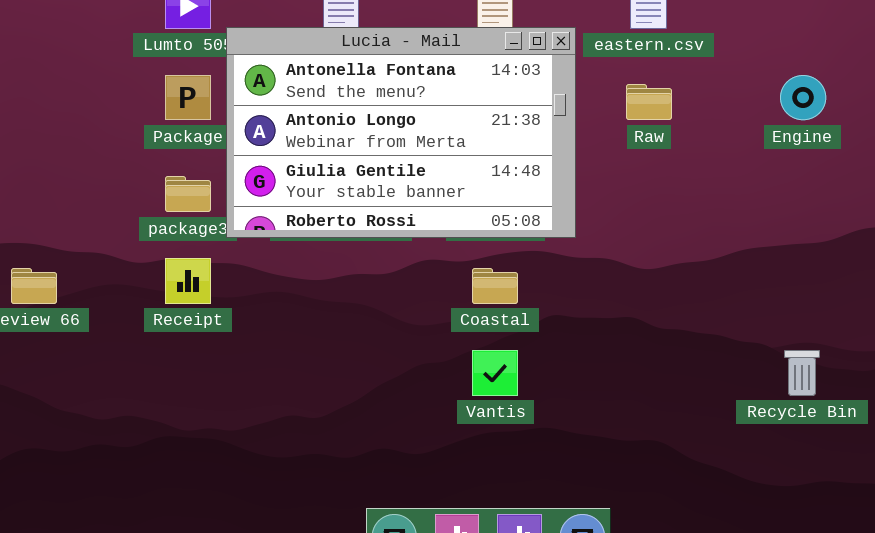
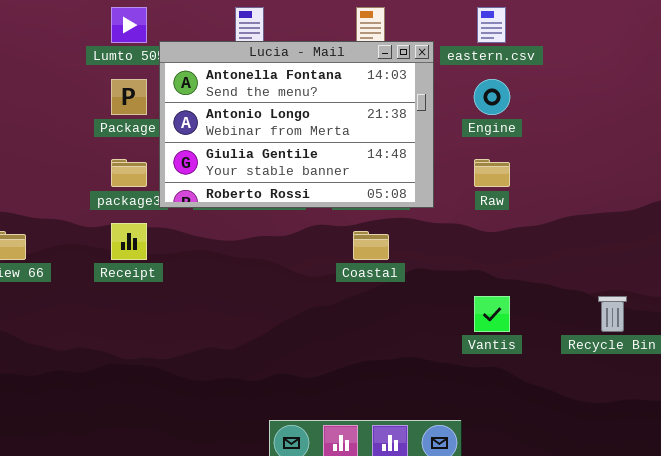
Engine: [780,75,826,120] -> [474,79,510,115], moved
Raw: [626,84,672,120] -> [474,159,510,187], moved
Vantis: [472,350,518,396] -> [474,296,510,332], moved

